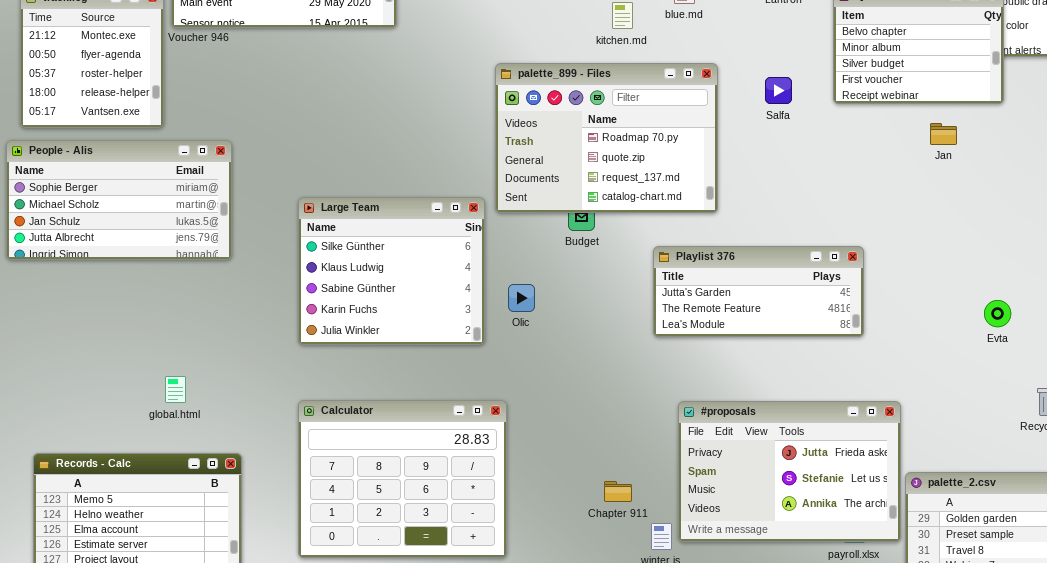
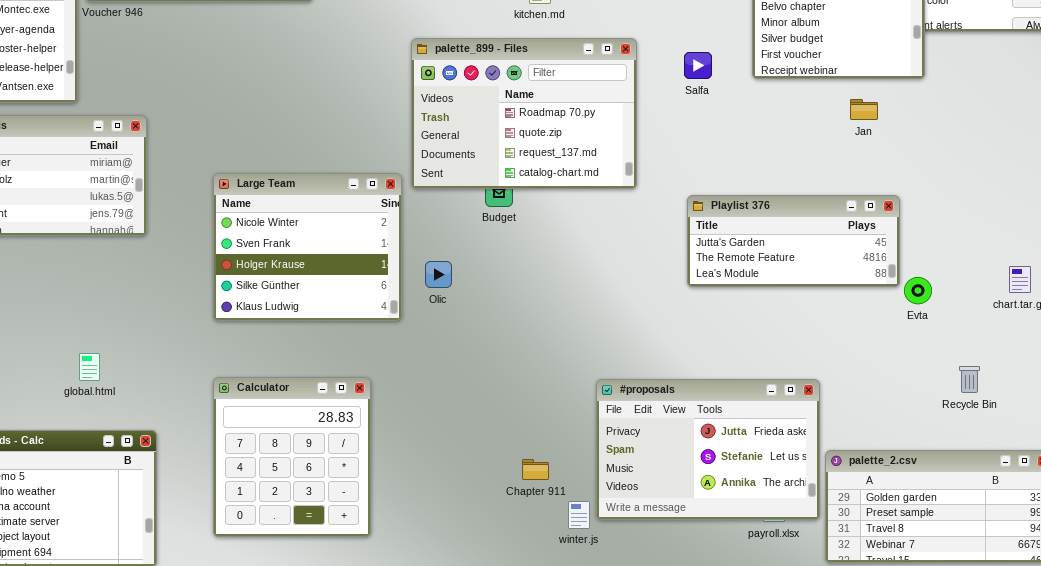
Large Team: [298,197,485,345] -> [213,173,402,321], scrolled up 3 rows
Playlist 376: [653,246,864,337] -> [687,195,900,287], moved
Calculator: [298,400,507,558] -> [213,377,371,537], resized

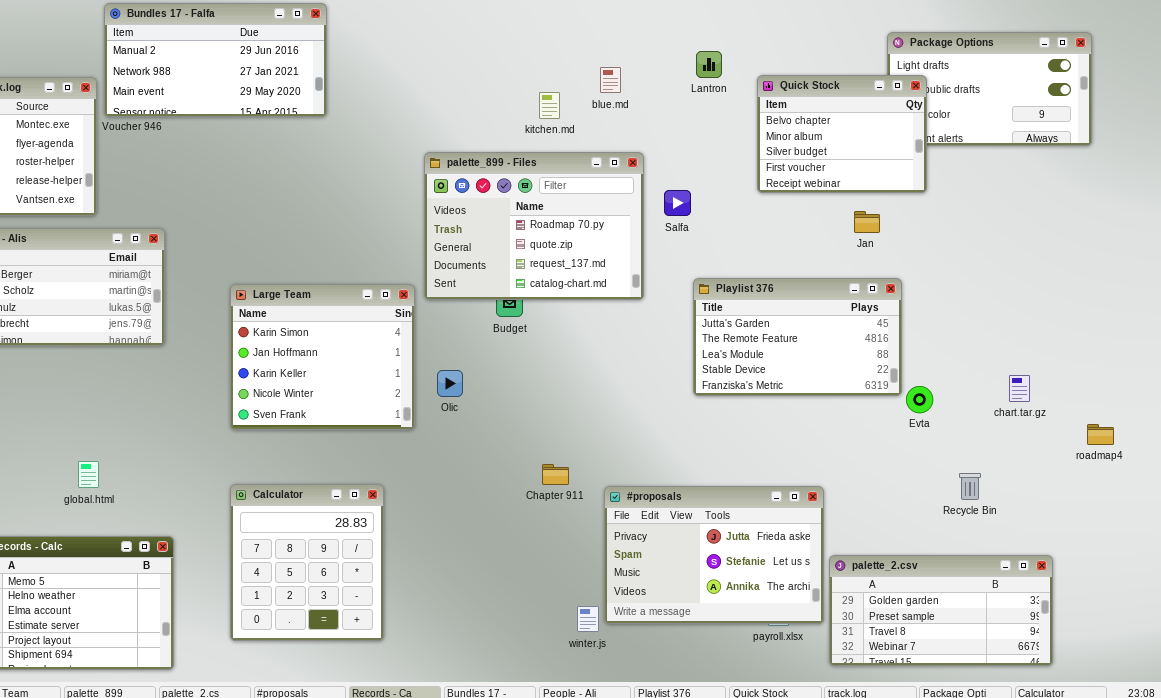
Salfa: [684,52,712,79] -> [664,190,691,216], moved
Large Team: [213,173,402,321] -> [230,284,415,430], scrolled up 3 rows
Playlist 376: [687,195,900,287] -> [693,278,902,396], resized
global.html: [79,353,100,381] -> [78,461,99,488], moved
Chapter 911: [522,459,549,480] -> [542,464,569,485], moved

